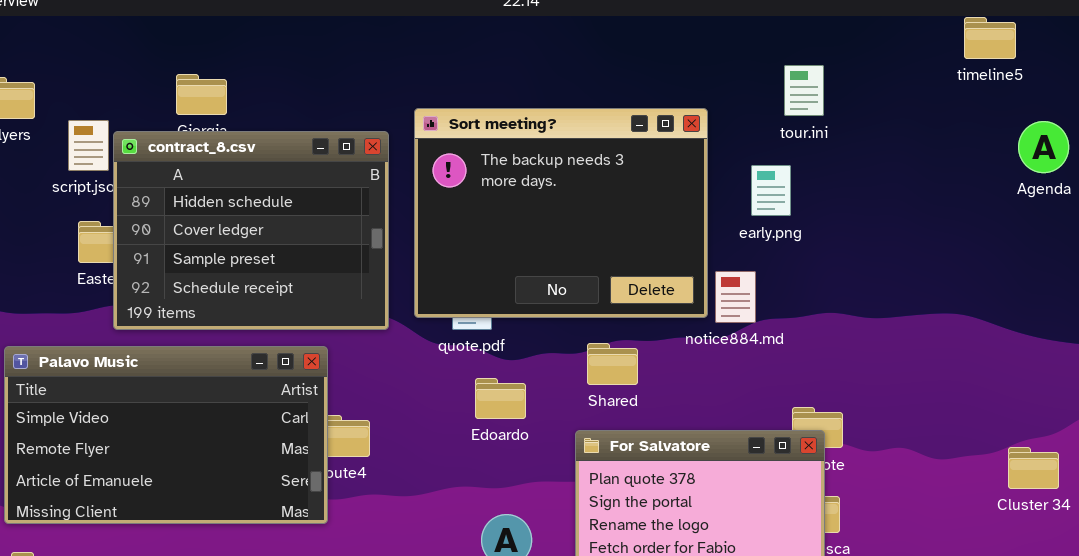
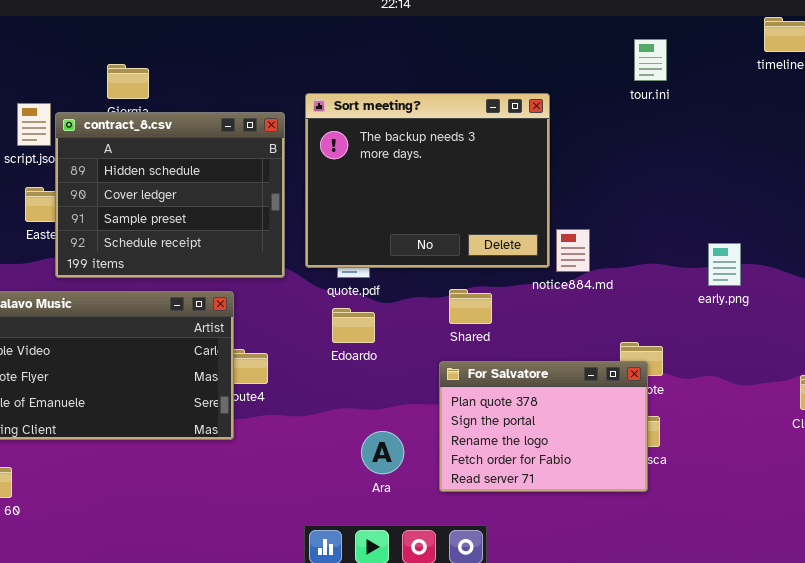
tour.ini: [784,65,824,116] -> [634,39,667,81], moved
early.png: [751,165,791,216] -> [708,243,741,286], moved
Edoardo: [475,378,526,419] -> [332,308,375,343], moved

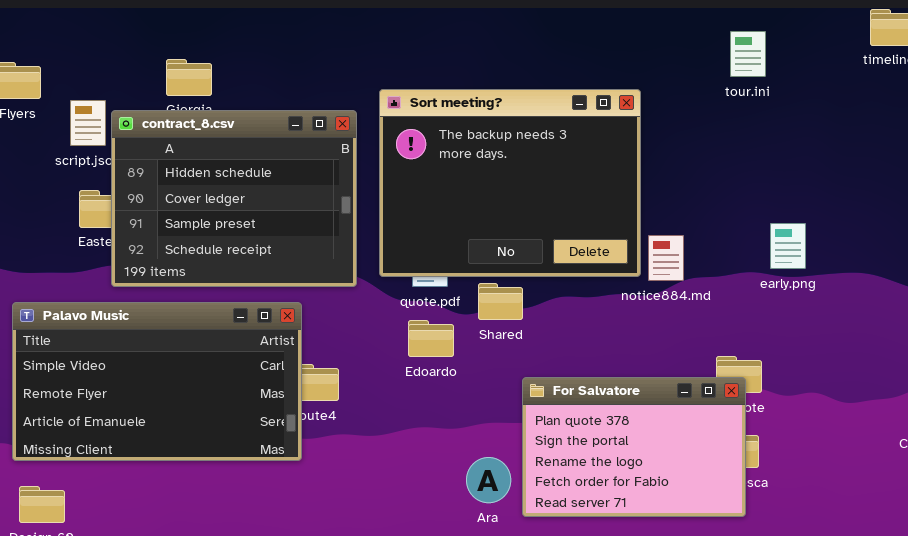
early.png: [708,243,741,286] -> [770,223,806,269], moved
Shared: [449,289,492,324] -> [478,283,523,320], moved
Ara: [361,431,404,474] -> [466,457,511,503], moved

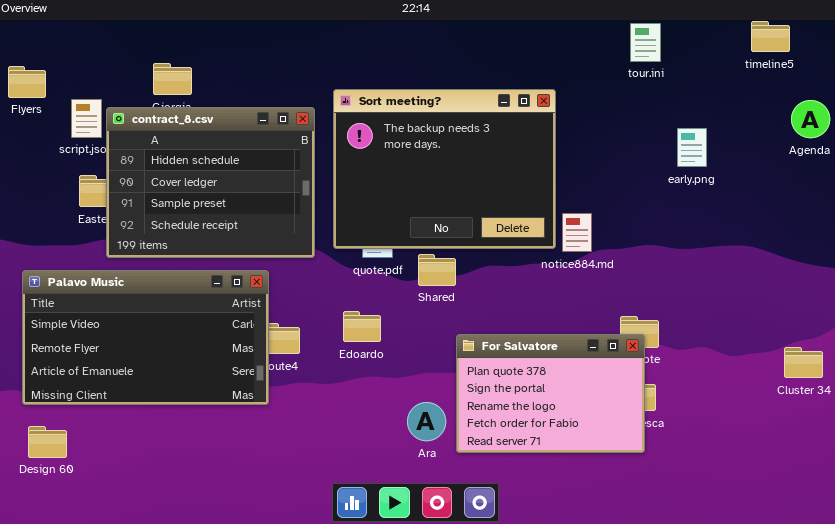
tour.ini: [730,31,766,77] -> [630,23,661,62], moved
early.png: [770,223,806,269] -> [677,128,707,167], moved
Edoardo: [408,320,454,357] -> [343,311,381,342], moved

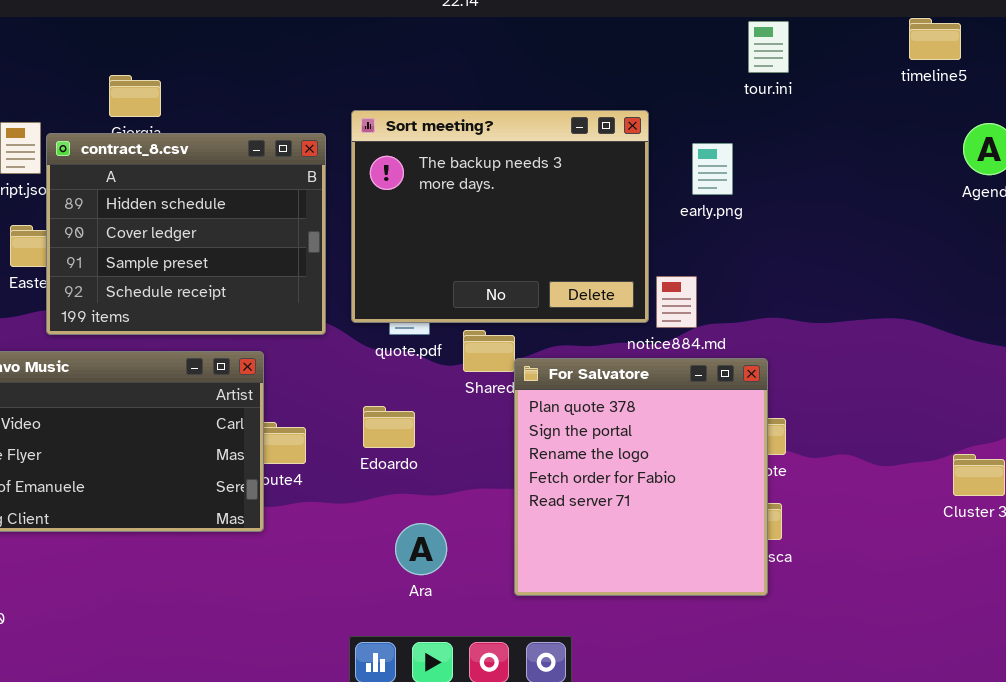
early.png: [677,128,707,167] -> [692,143,733,195], moved
For Salvatore: [456,334,645,453] -> [514,358,768,596], resized
Ara: [407,402,446,441] -> [395,523,447,575], moved

